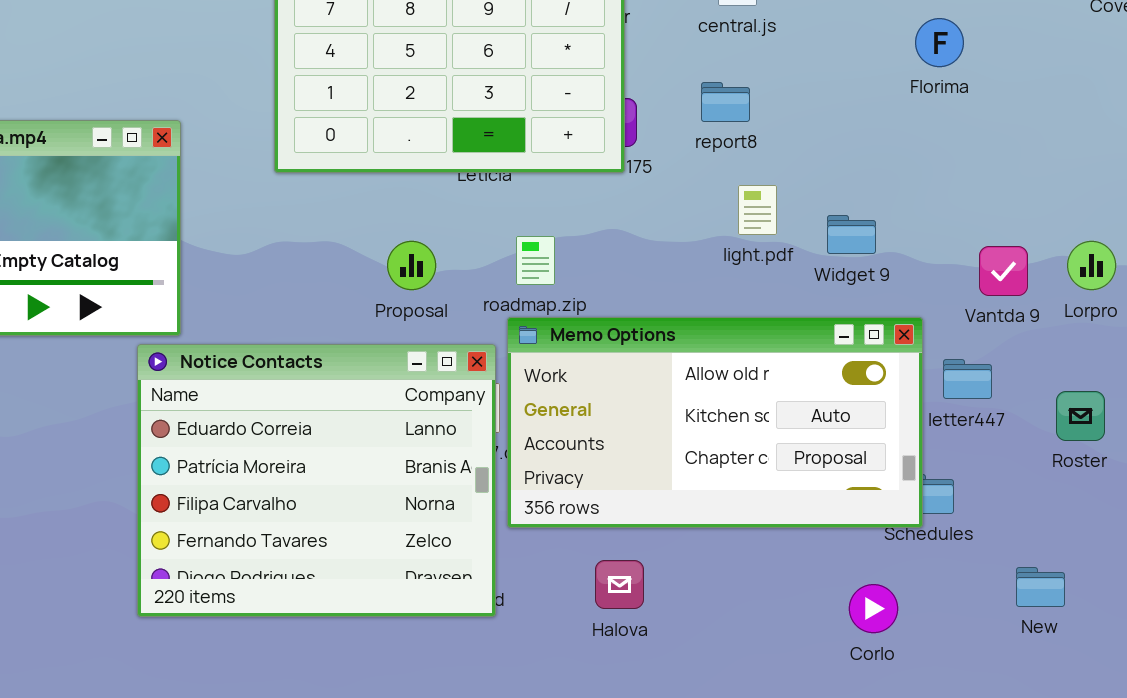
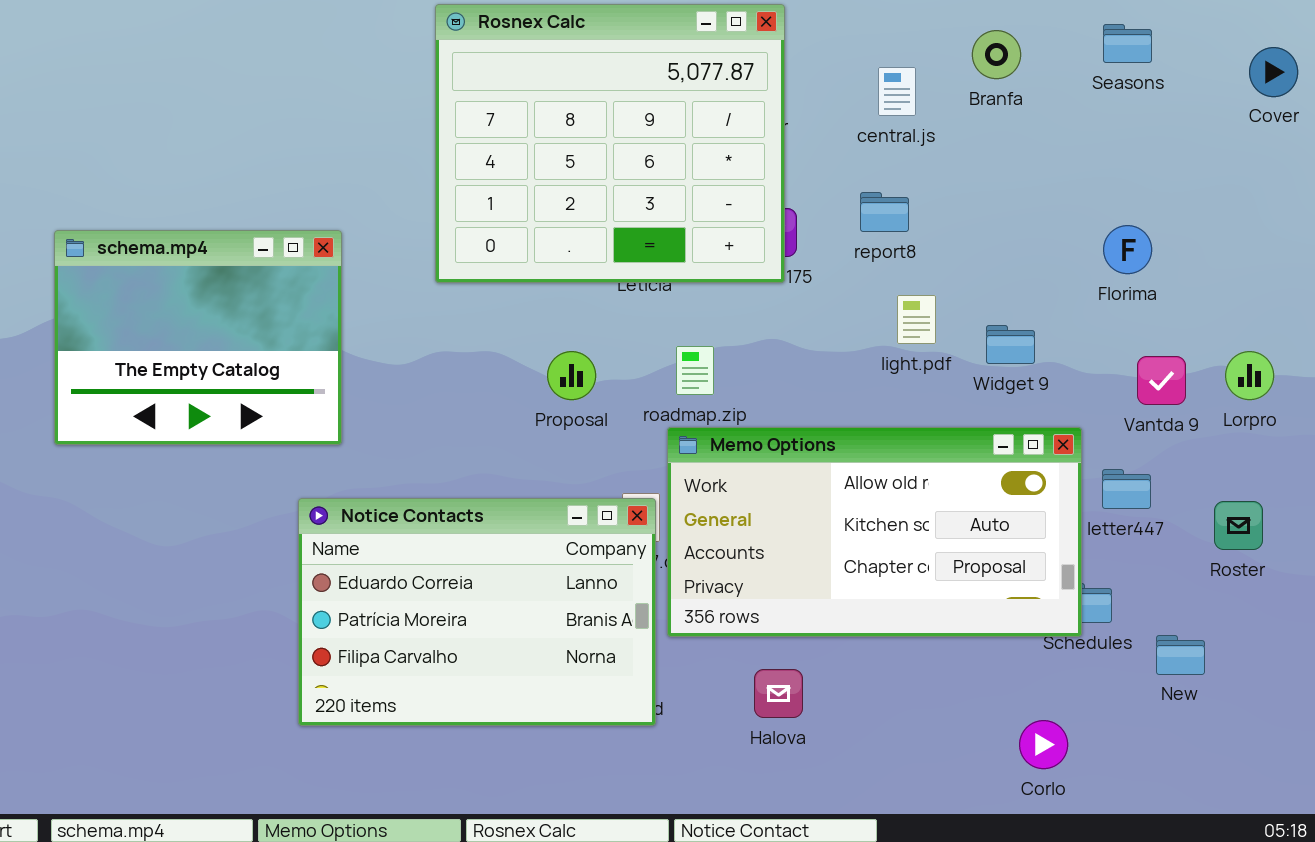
Florima: [915,18,964,67] -> [1103,225,1152,274], moved
Notice Contacts: [137,344,496,617] -> [298,498,656,726], resized
New: [1016,567,1065,607] -> [1156,635,1205,675], moved
Corlo: [849,584,898,633] -> [1019,720,1068,769], moved

